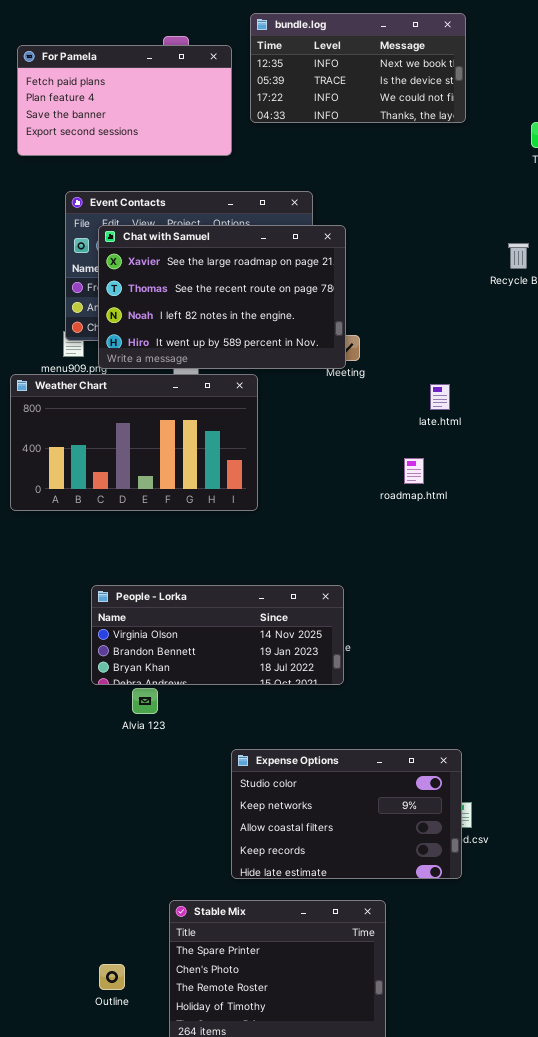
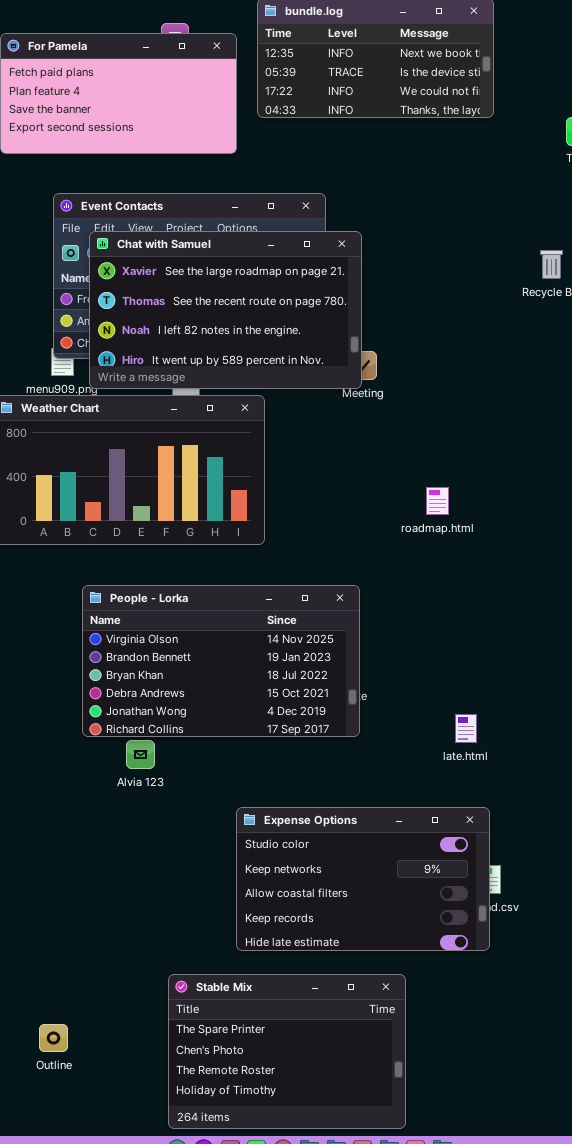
late.html: [430,384,450,410] -> [455,714,477,743], moved
People - Lorka: [91,585,344,685] -> [82,585,360,737], resized
Outline: [99,964,125,990] -> [39,1024,68,1052], moved

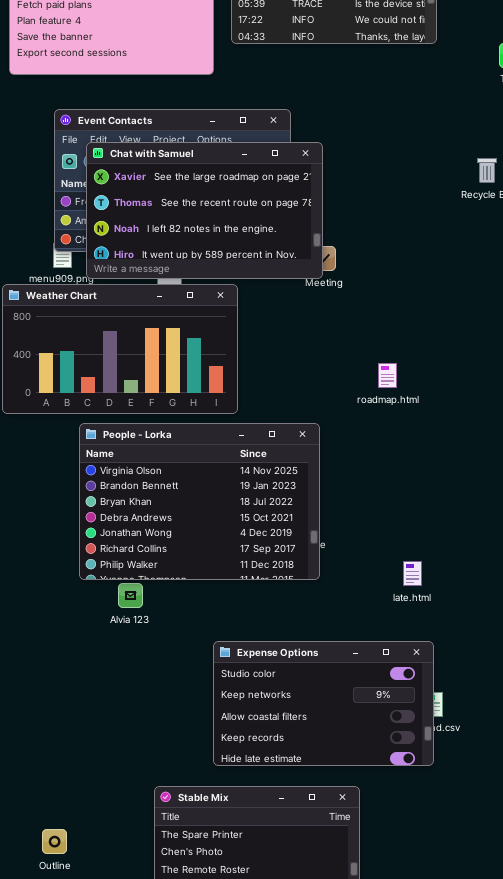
People - Lorka: [82,585,360,737] -> [79,423,320,580], resized

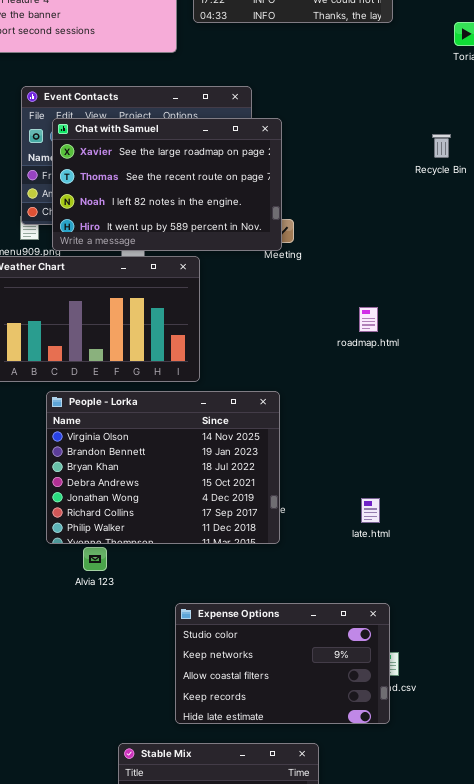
roadmap.html: [378,363,397,388] -> [359,307,378,332], moved
late.html: [403,561,422,586] -> [361,498,380,523], moved

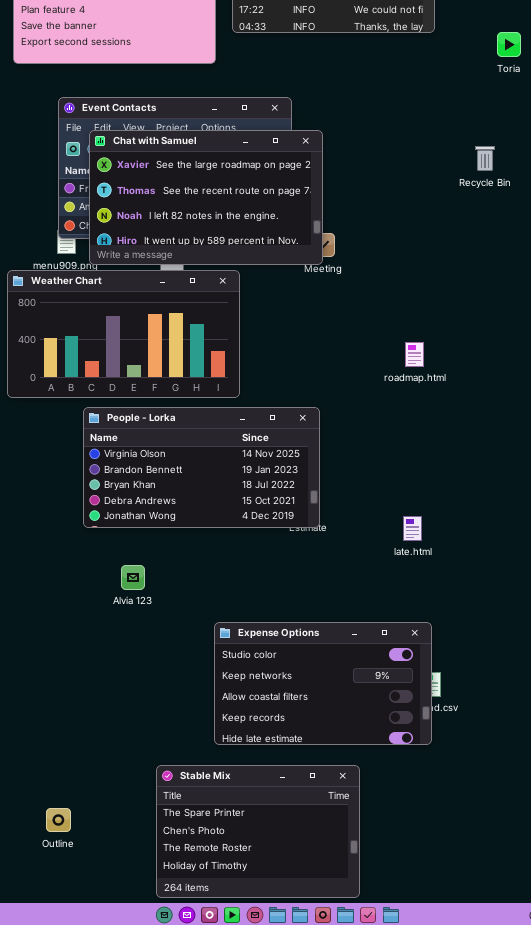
roadmap.html: [359,307,378,332] -> [405,342,424,367], moved
People - Lorka: [46,391,280,544] -> [83,407,320,528], resized

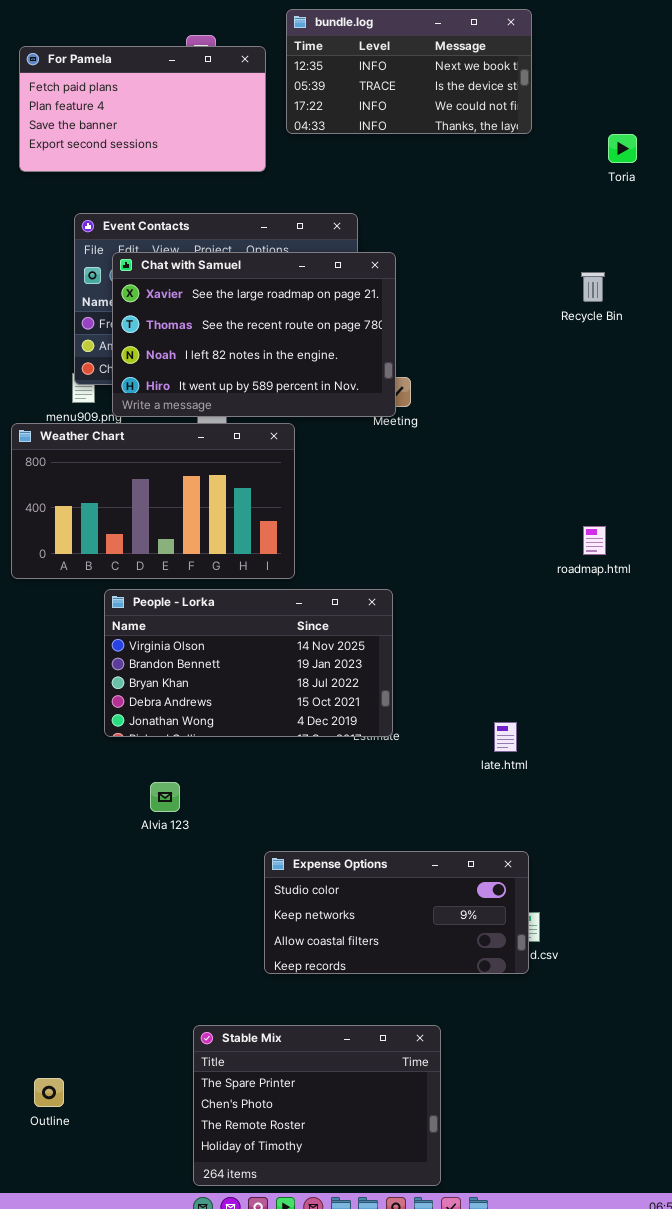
roadmap.html: [405,342,424,367] -> [583,526,606,555], moved
Expense Options: [214,622,432,745] -> [264,851,529,974], resized
Outline: [46,808,71,832] -> [34,1078,64,1107], moved

